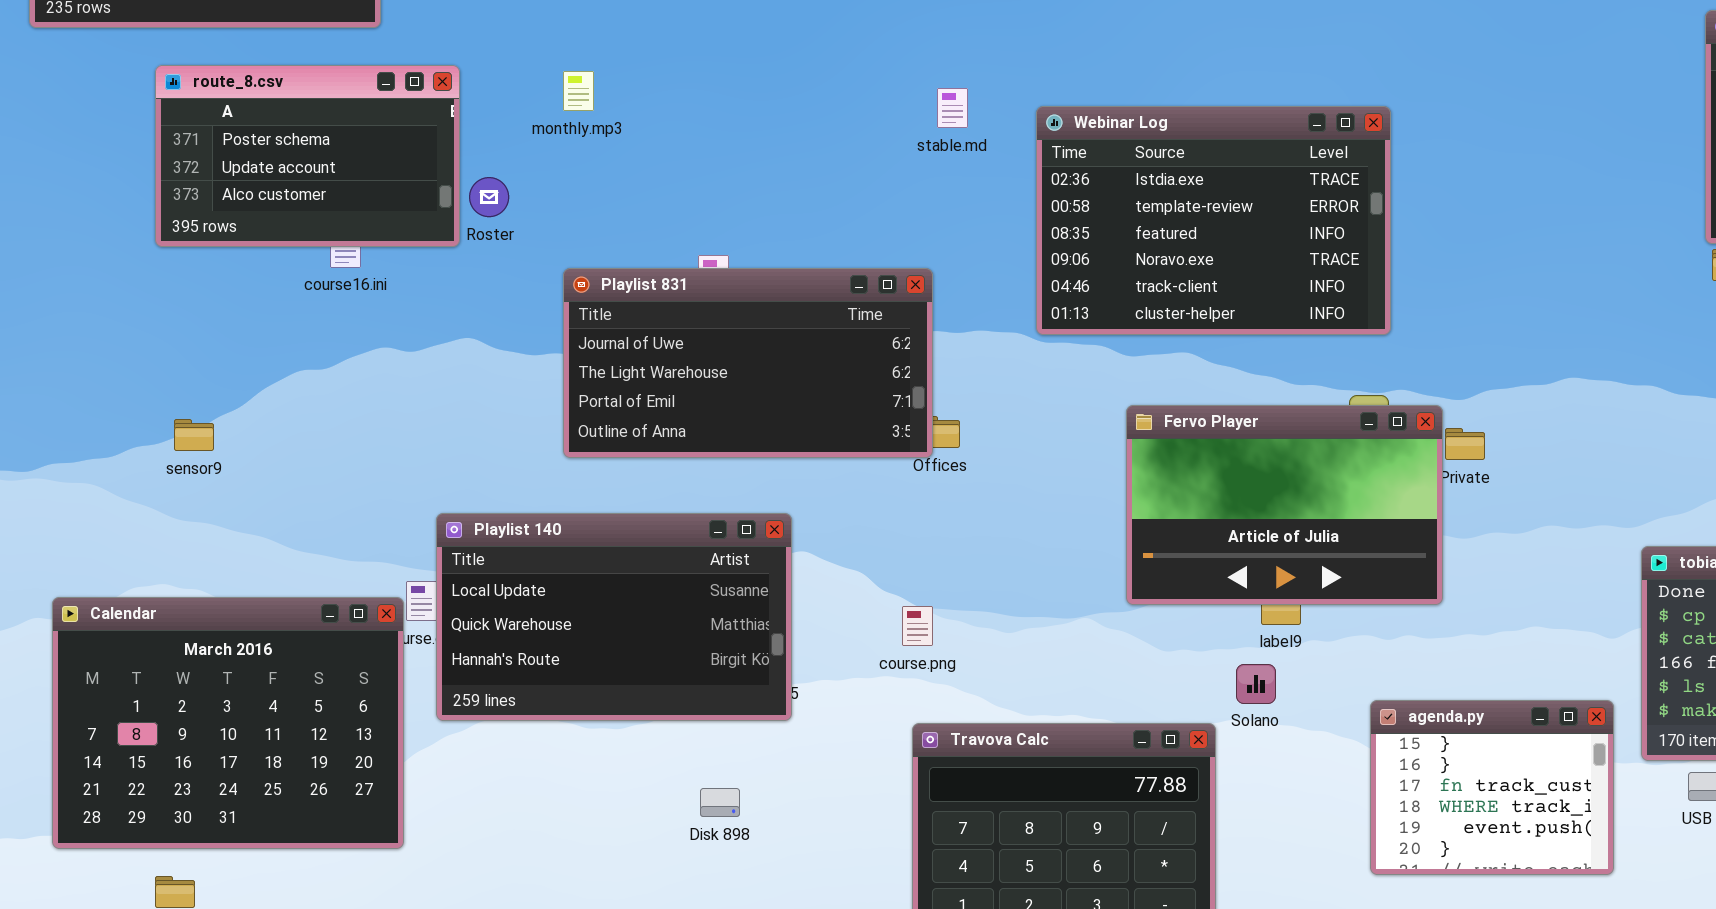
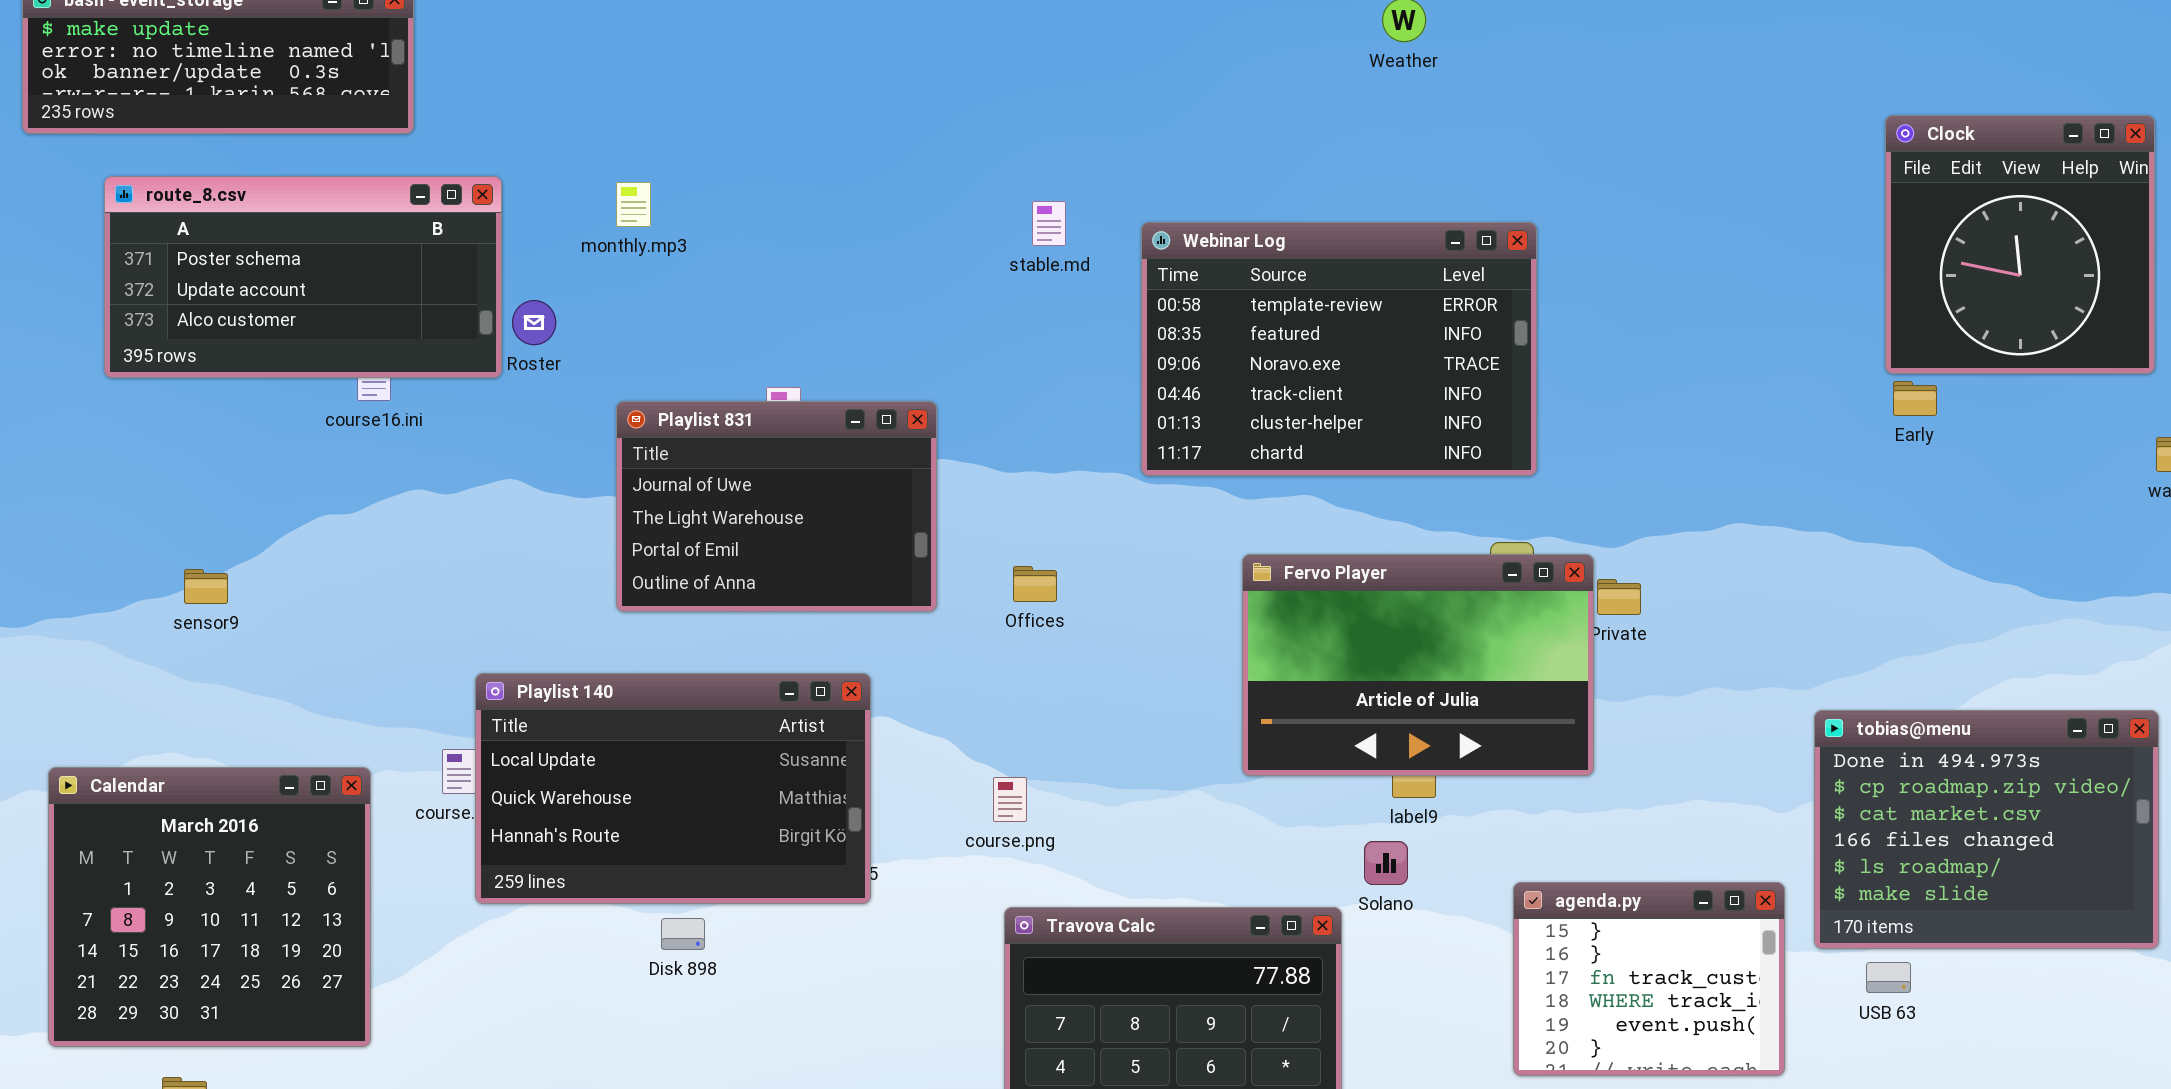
route_8.csv: [155,65,460,247] -> [104,176,502,378], resized
Webinar Log: [1036,106,1391,335] -> [1141,222,1537,476], scrolled down 1 row
Playlist 831: [563,268,933,458] -> [616,401,937,612], resized
Calendar: [52,597,404,849] -> [48,767,371,1047], resized
Disk 898: [700,788,740,817] -> [661,918,705,950], moved

